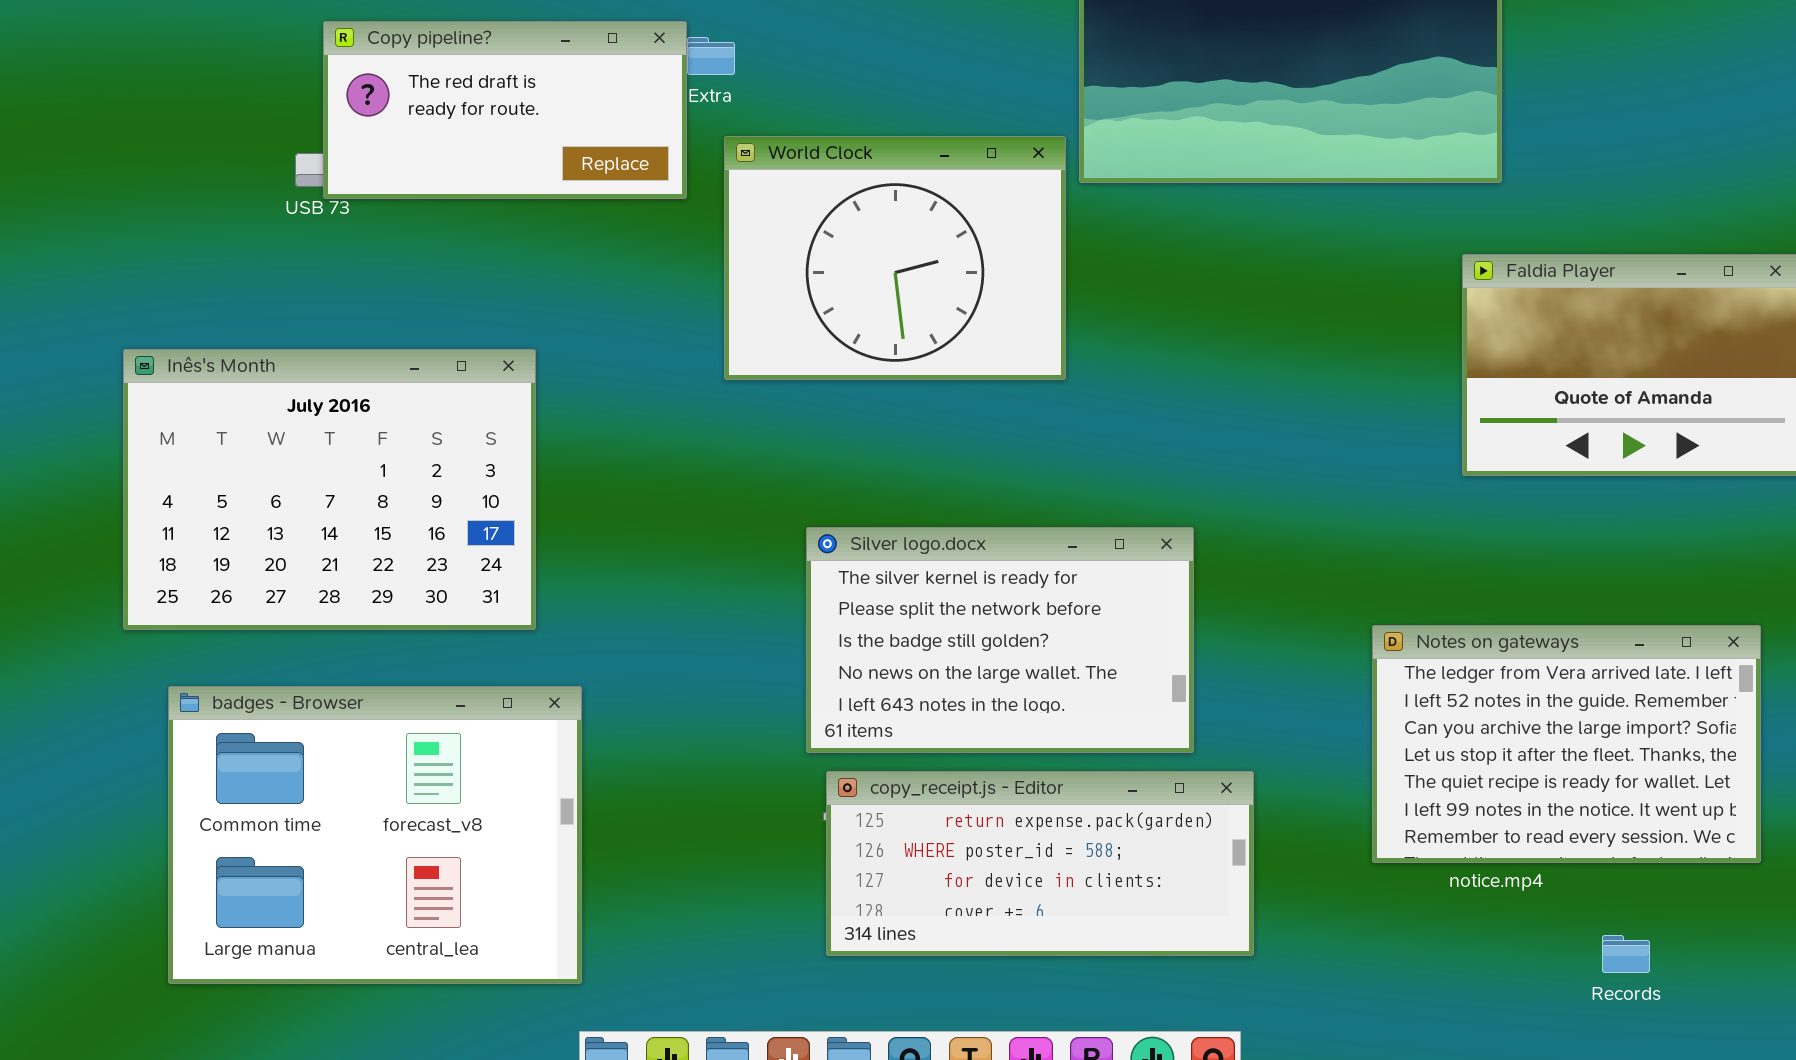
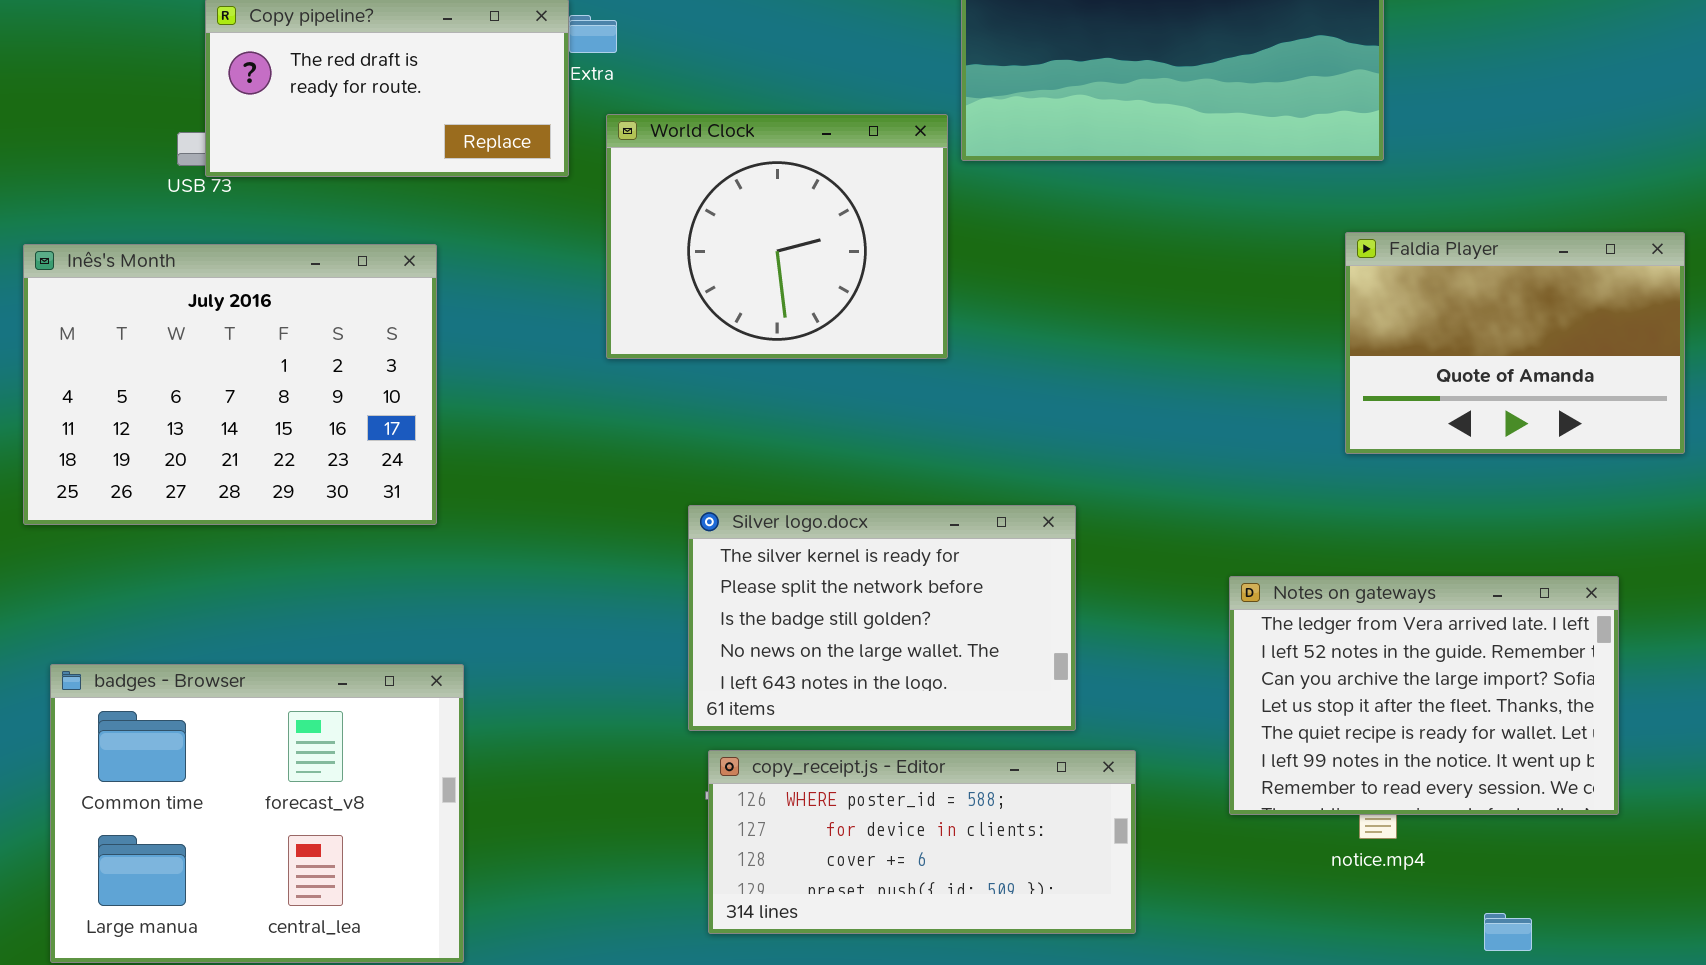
Inês's Month: [123,349,536,630] -> [23,244,437,525], moved
Notes on gateways: [1372,625,1761,863] -> [1229,576,1619,815], moved
copy_receipt.js - Editor: [826,771,1254,956] -> [708,750,1136,934], scrolled down 1 row

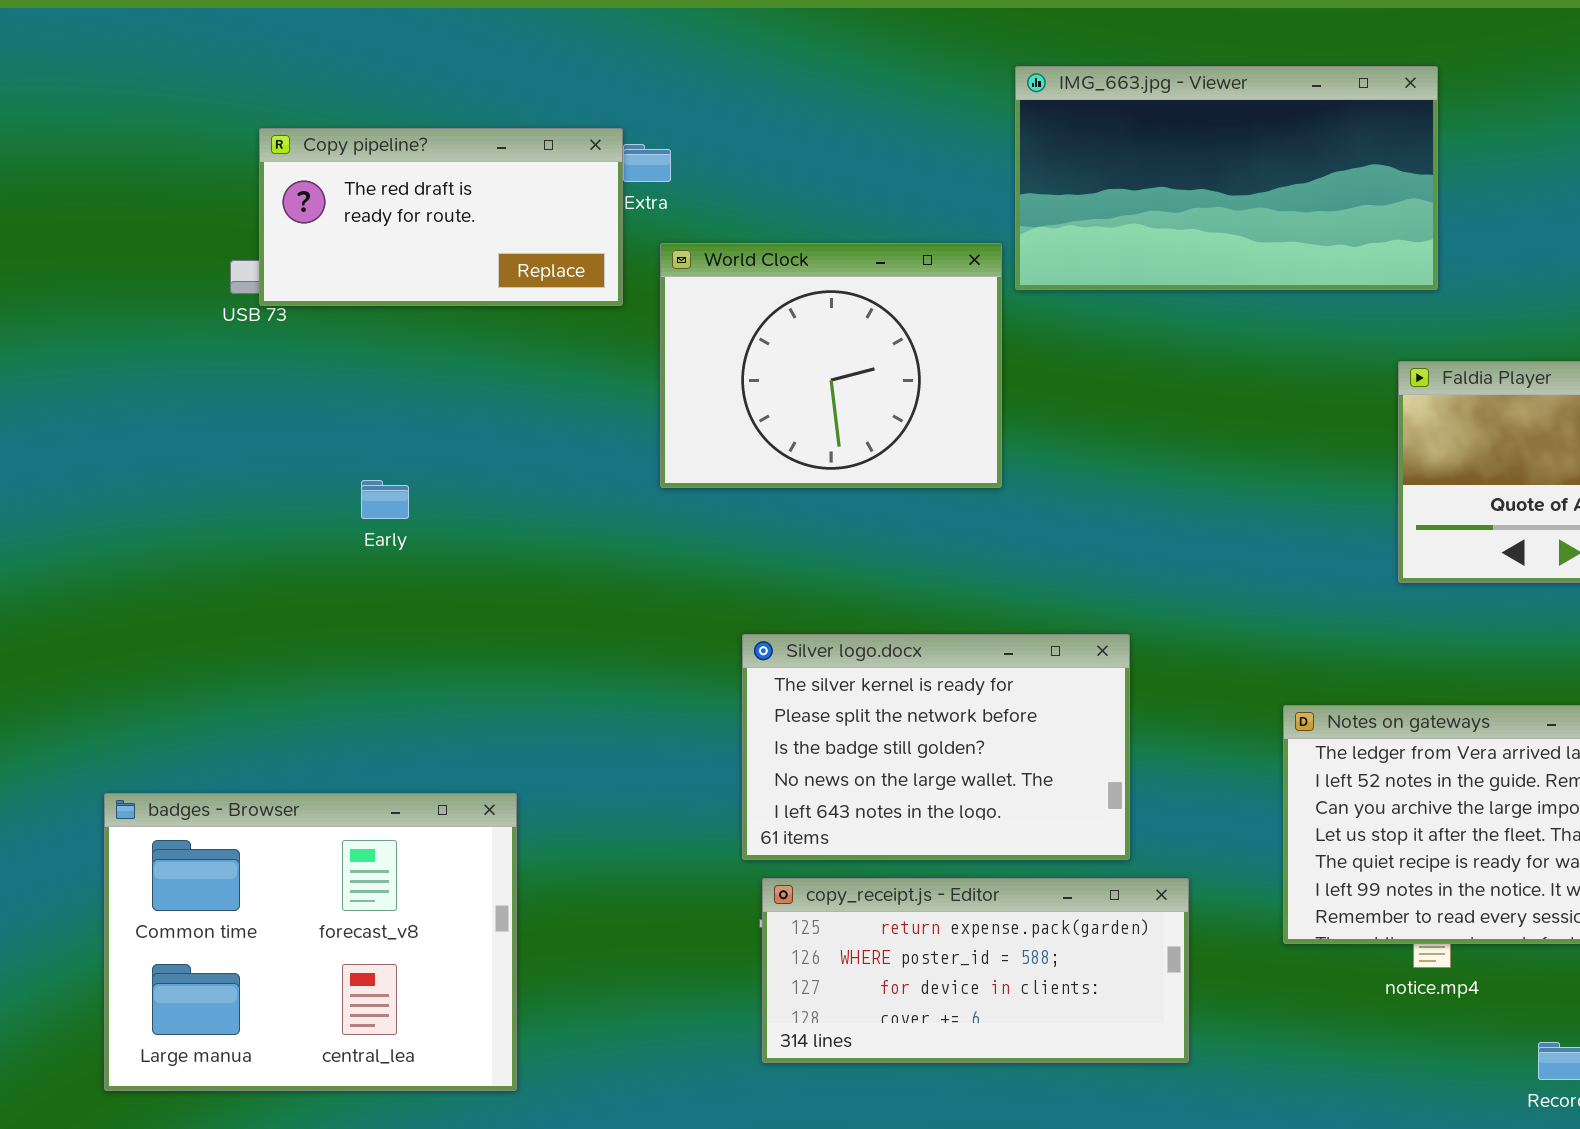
Inês's Month: [23,244,437,525] -> none, closed
copy_receipt.js - Editor: [708,750,1136,934] -> [762,878,1189,1063], scrolled up 1 row

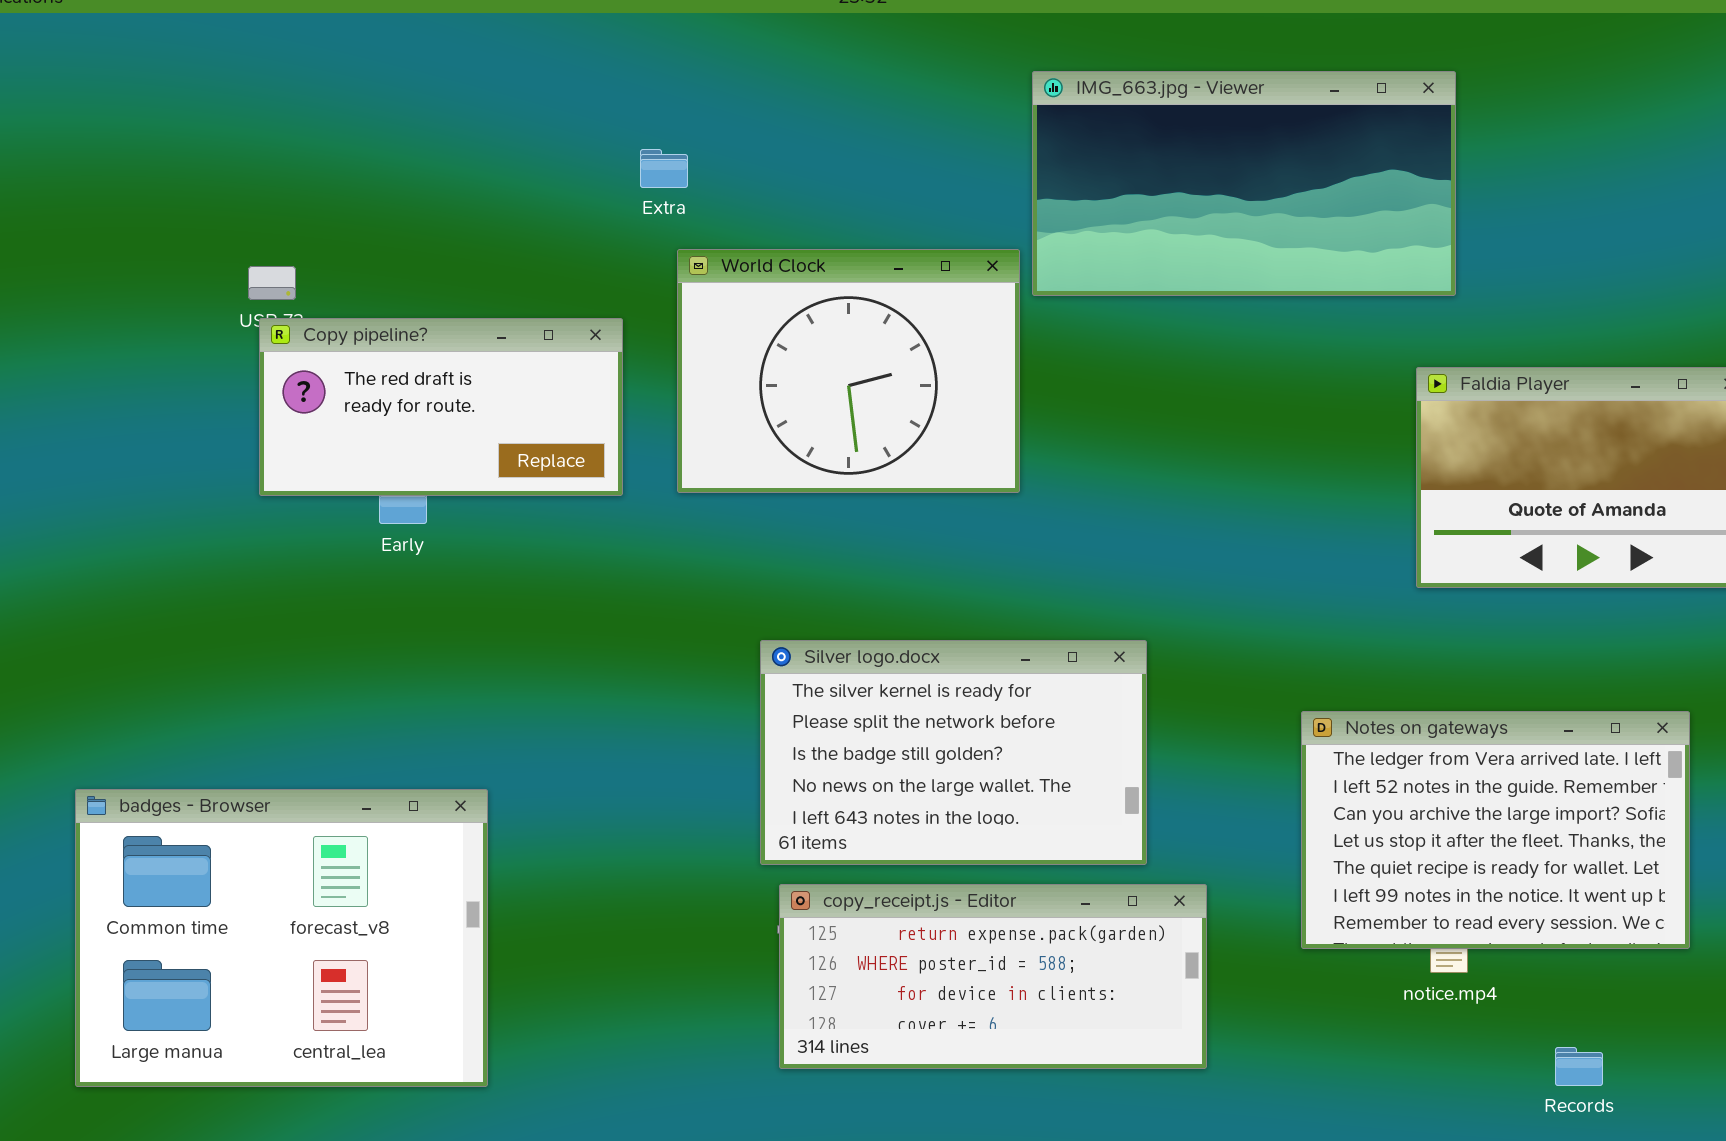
Copy pipeline?: [259,128,623,306] -> [259,318,623,496], moved
badges - Browser: [104,793,517,1091] -> [75,789,488,1087], moved

